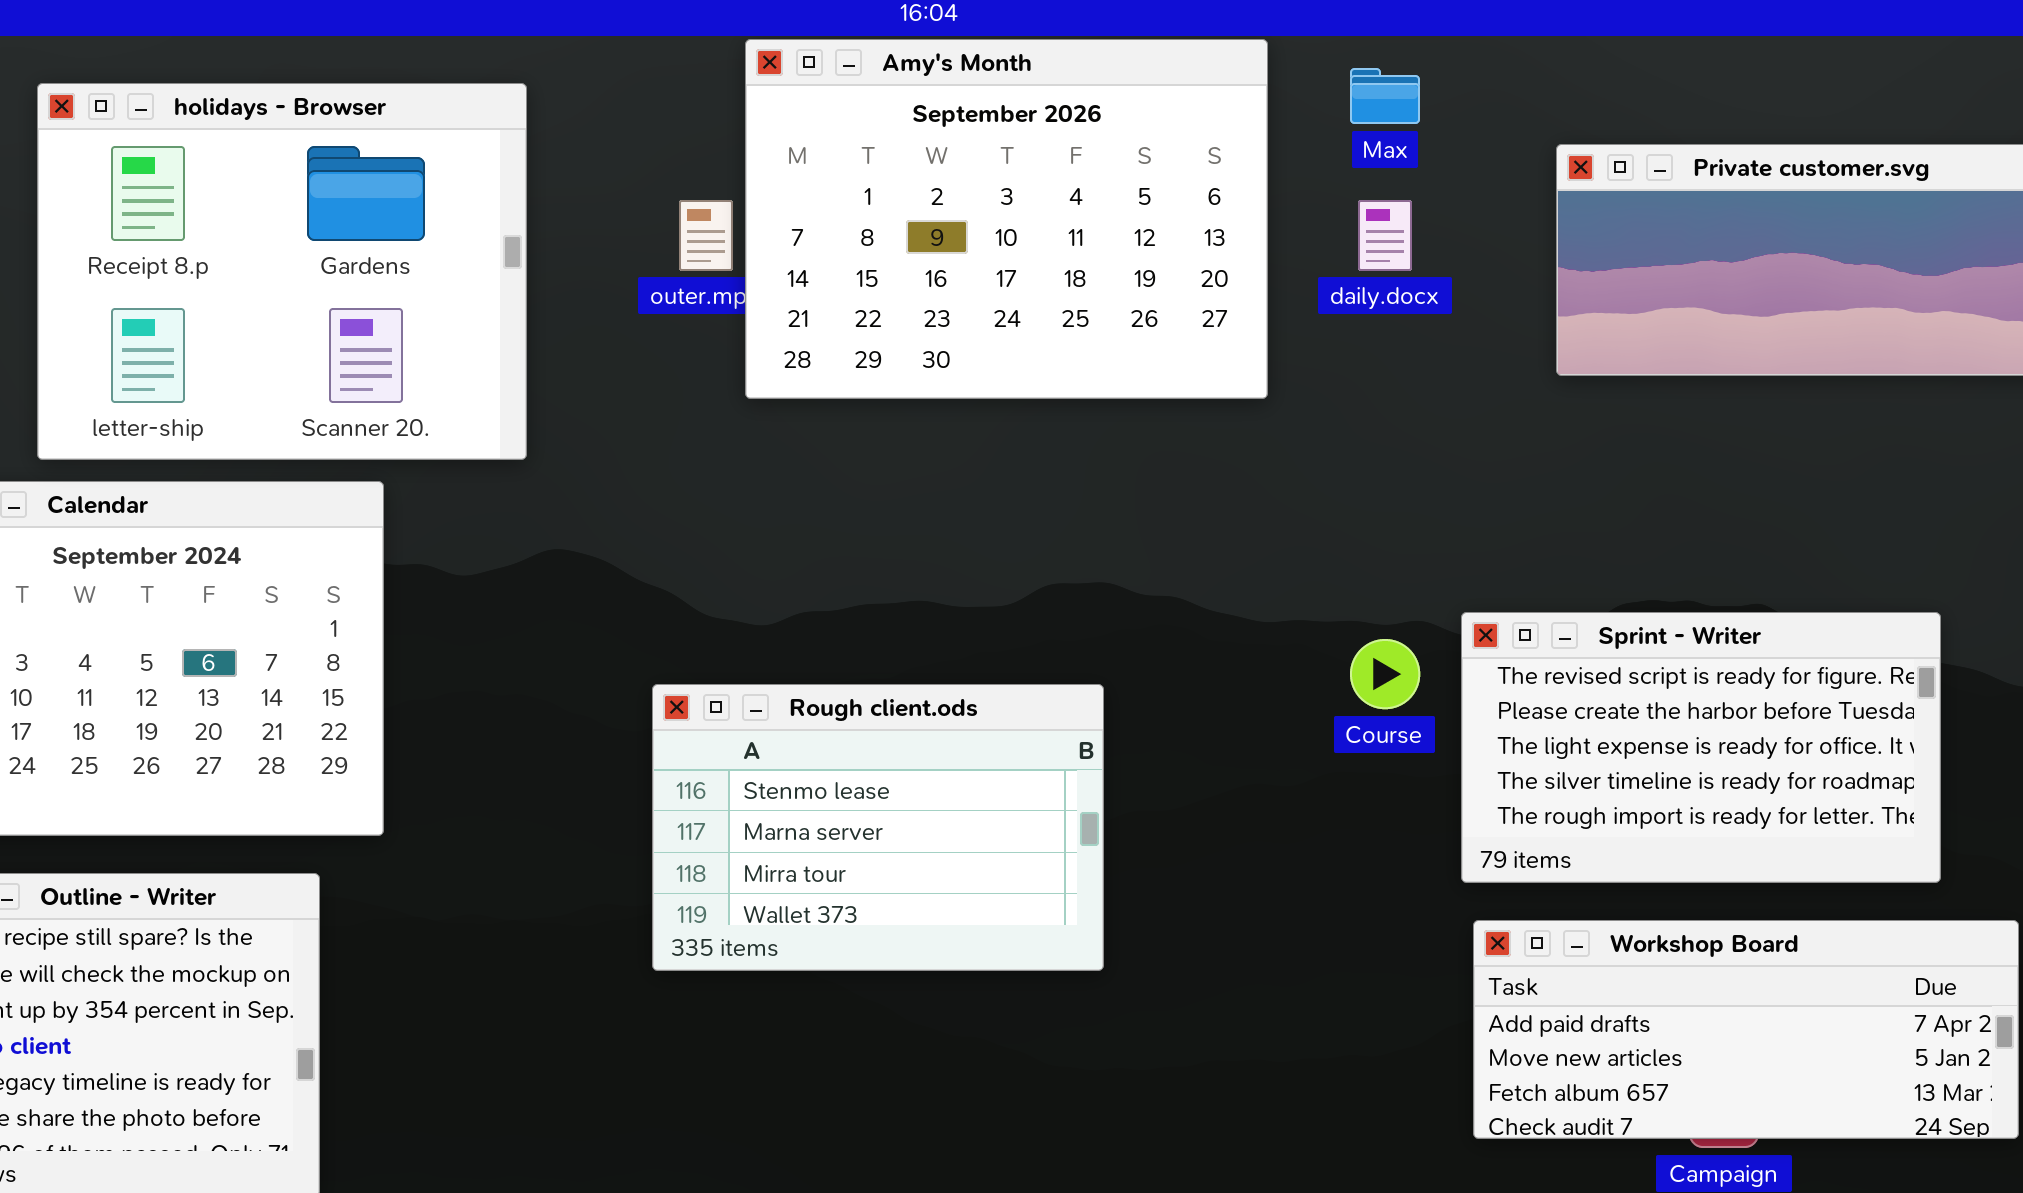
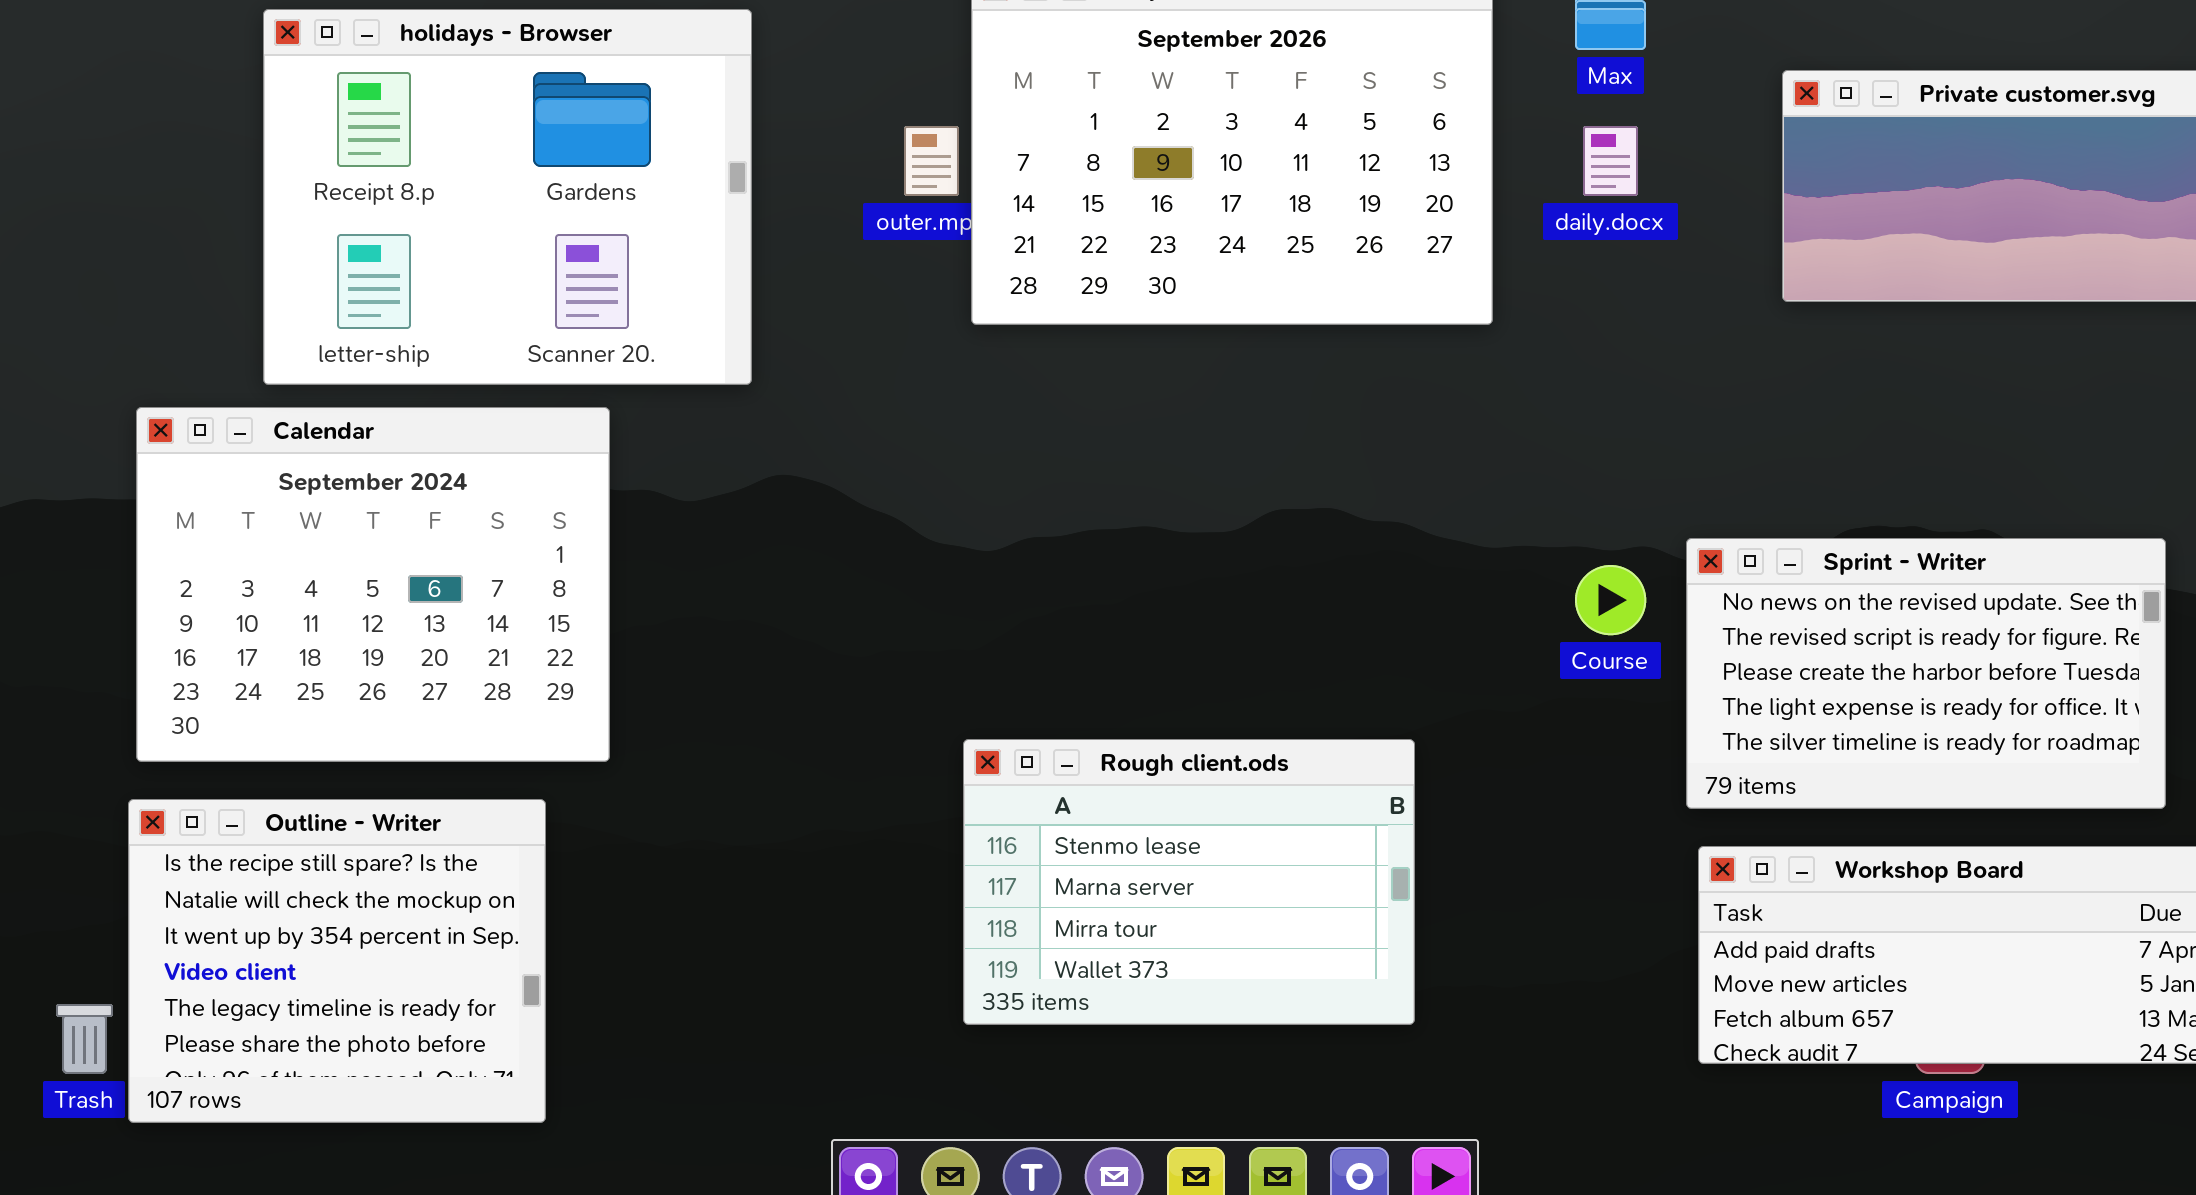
Sprint - Writer: [1461,612,1941,883] -> [1686,538,2166,809], scrolled up 1 row
Rough client.ods: [652,684,1104,971] -> [963,739,1415,1025], moved

